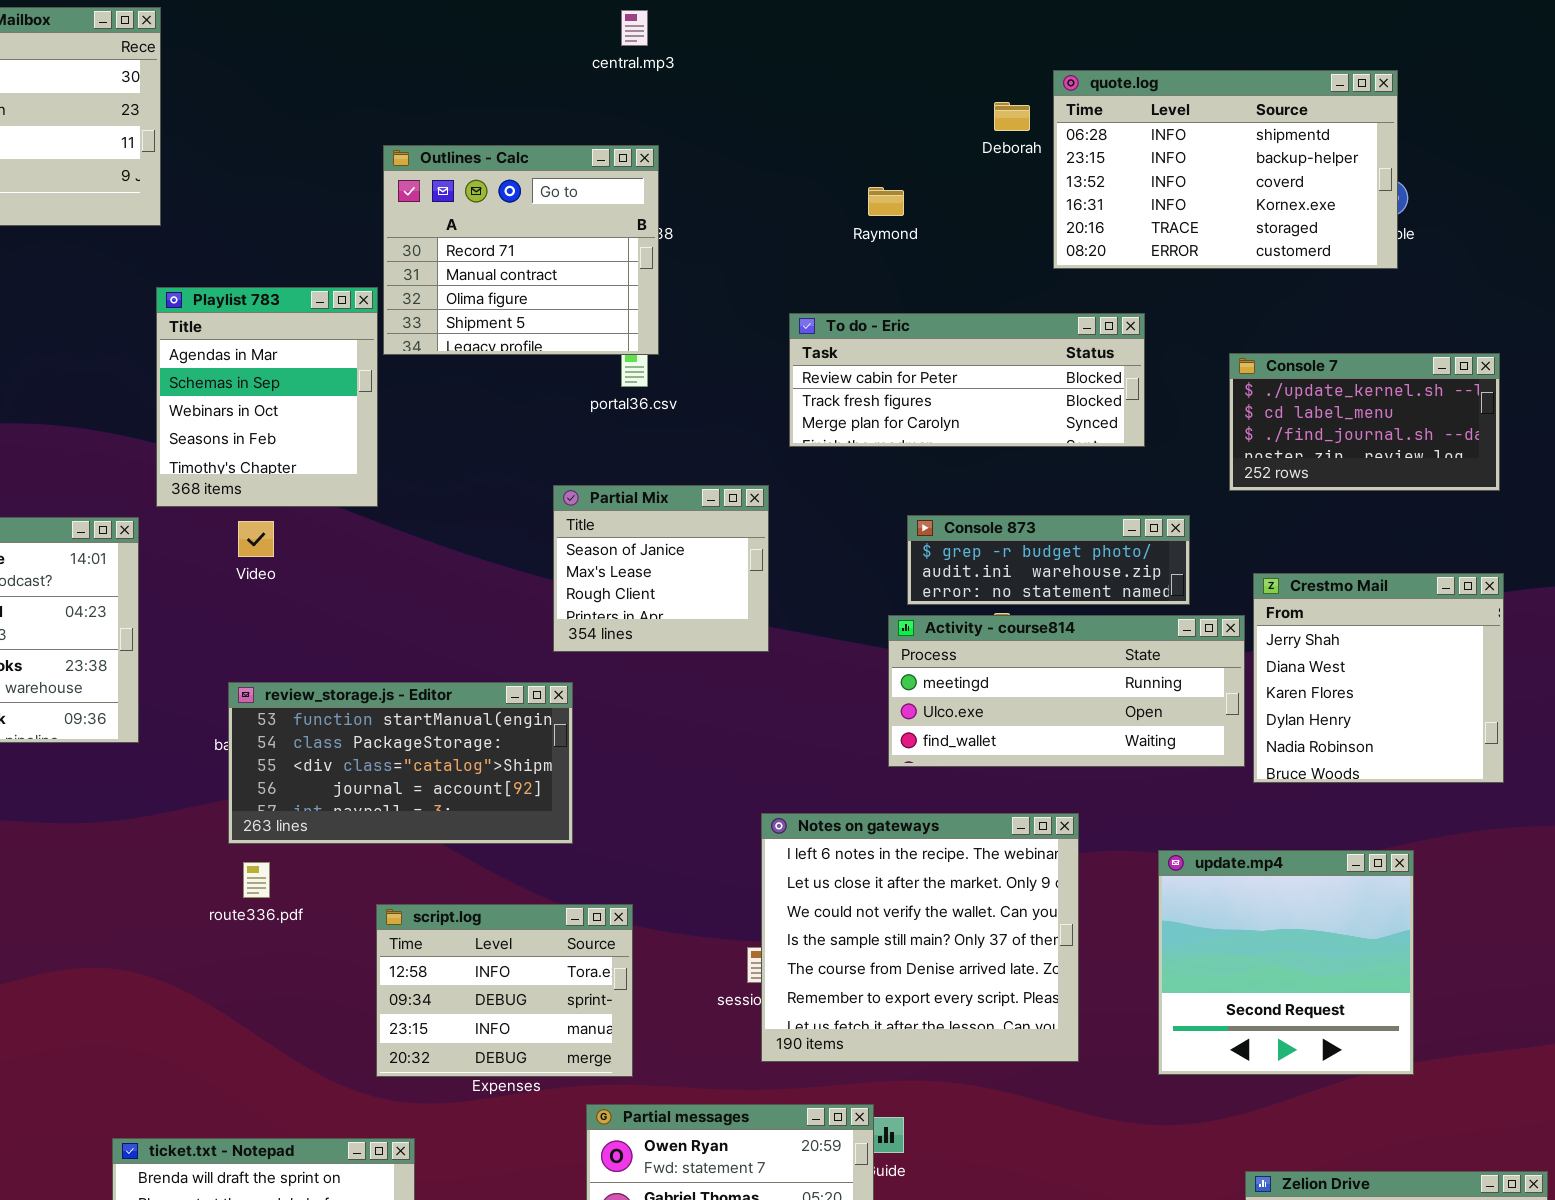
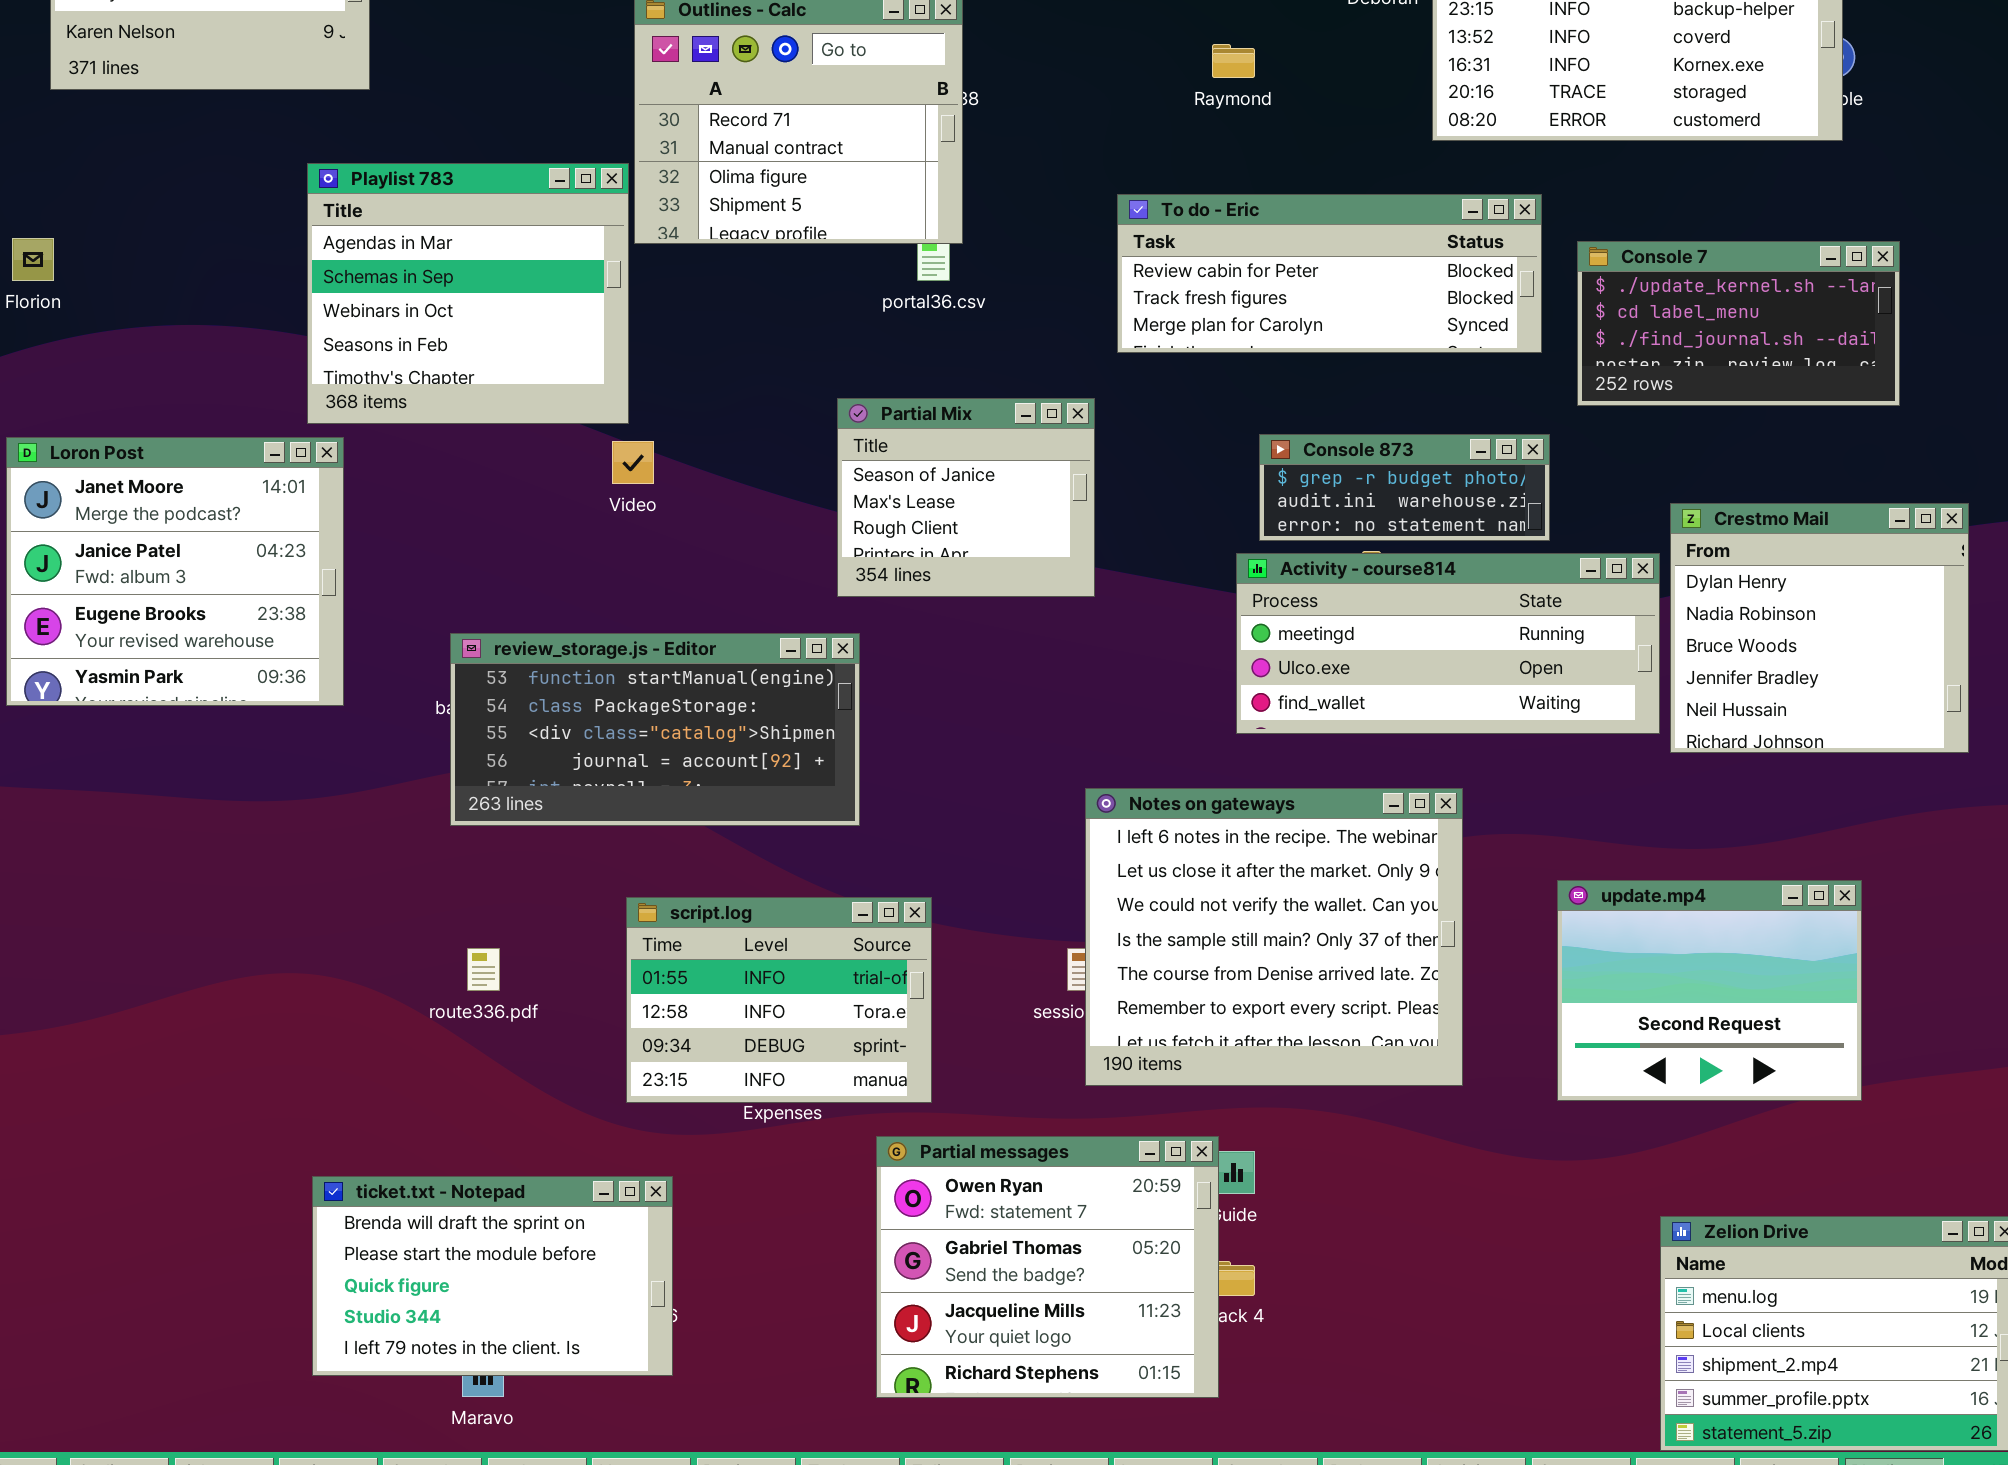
Playlist 783: [156,287,378,507] -> [307,163,629,424], resized
Console 7: [1229,353,1500,491] -> [1577,241,1900,406], moved
Console 873: [907,515,1190,605] -> [1259,434,1550,541], resized
Video: [238,521,274,557] -> [612,441,654,484], moved
Crestmo Mail: [1253,573,1504,783] -> [1670,503,1969,753], scrolled down 3 rows
update.mp4: [1158,850,1414,1075] -> [1557,880,1862,1101], resized
route336.pdf: [243,862,270,898] -> [467,948,500,991], moved
script.log: [376,904,633,1077] -> [626,897,932,1103], scrolled up 1 row

